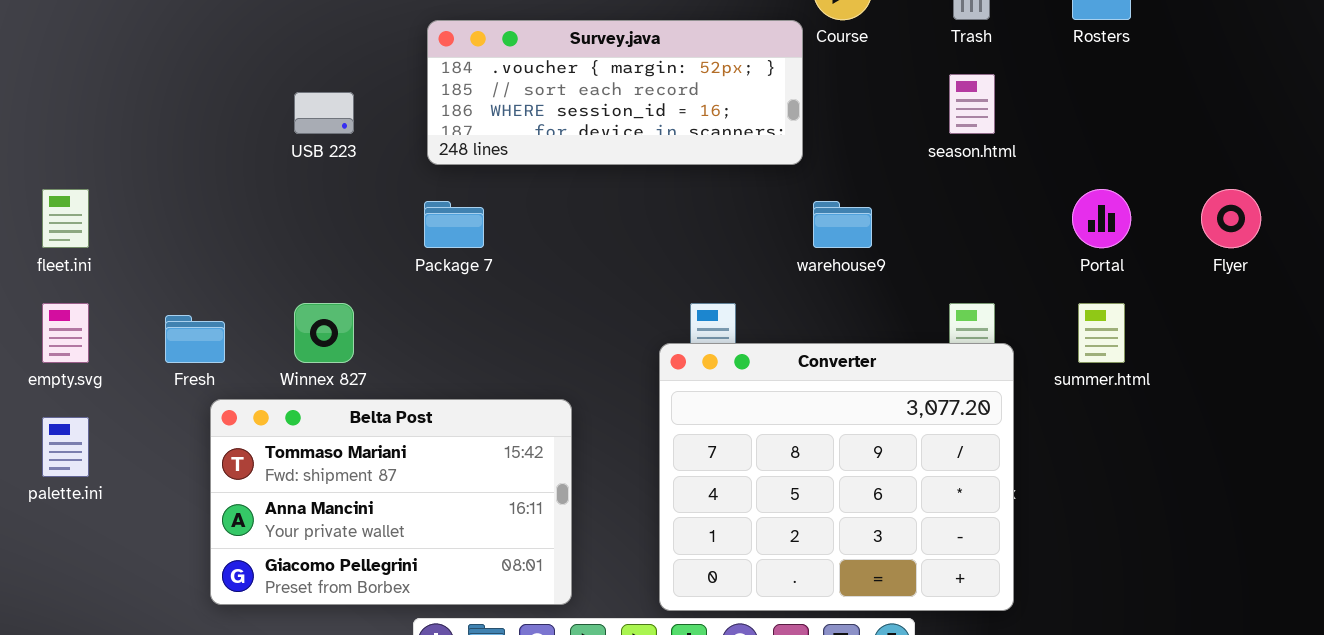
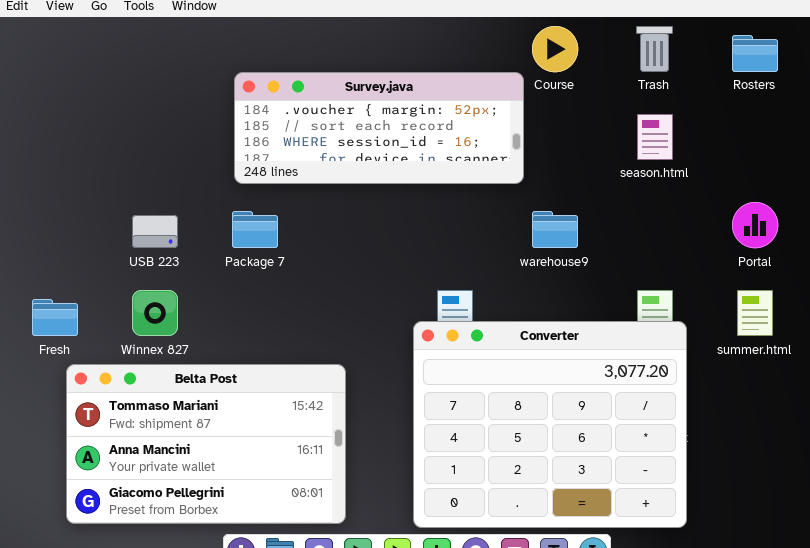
USB 223: [294,92,354,134] -> [132,215,178,248], moved

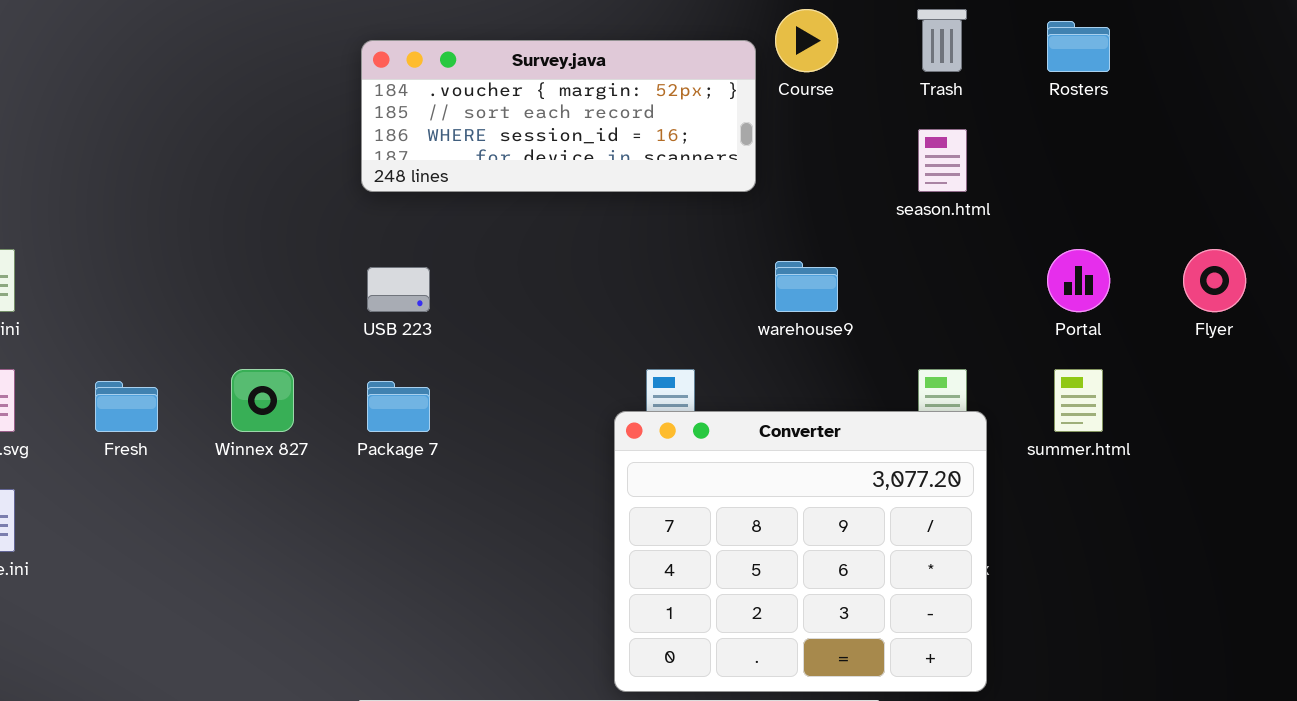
Survey.java: [234,72,524,184] -> [361,40,756,192], moved
Package 7: [232,211,278,248] -> [367,381,430,432], moved
USB 223: [132,215,178,248] -> [367,267,430,312], moved
Belta Post: [66,364,346,524] -> none, closed

